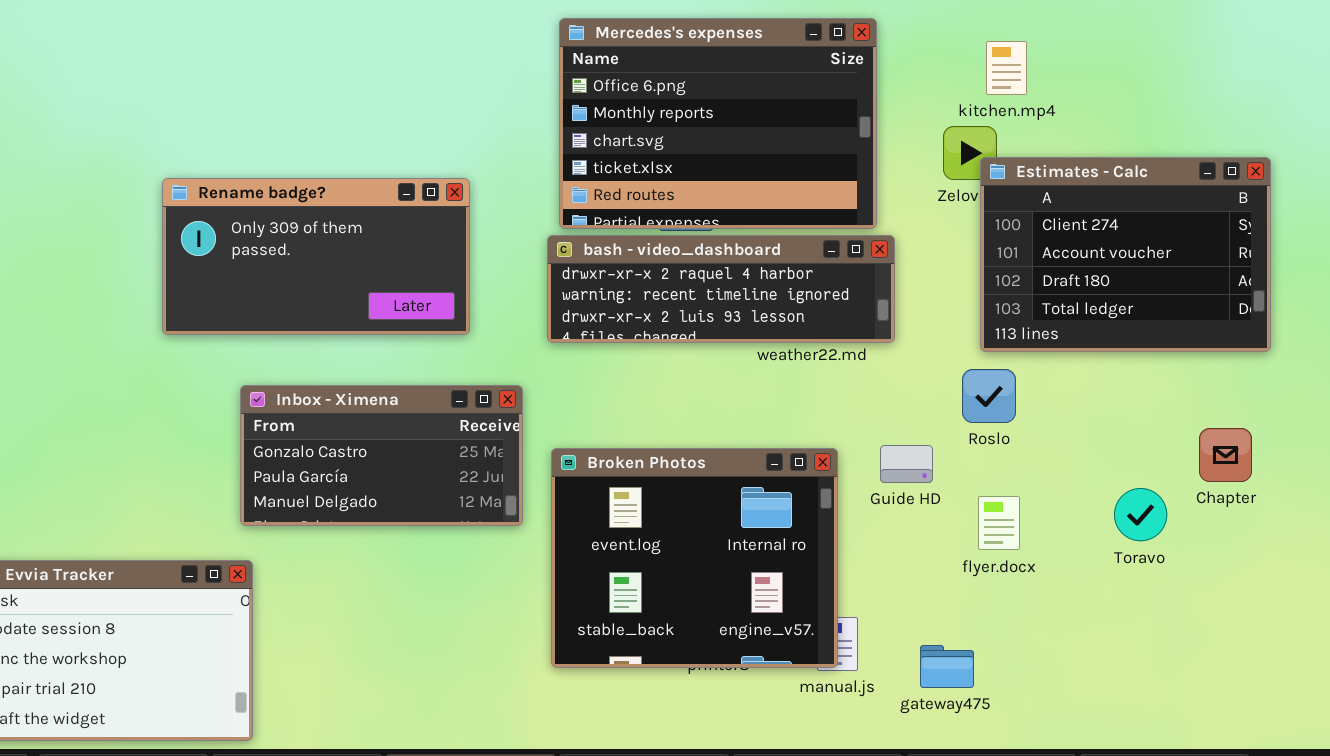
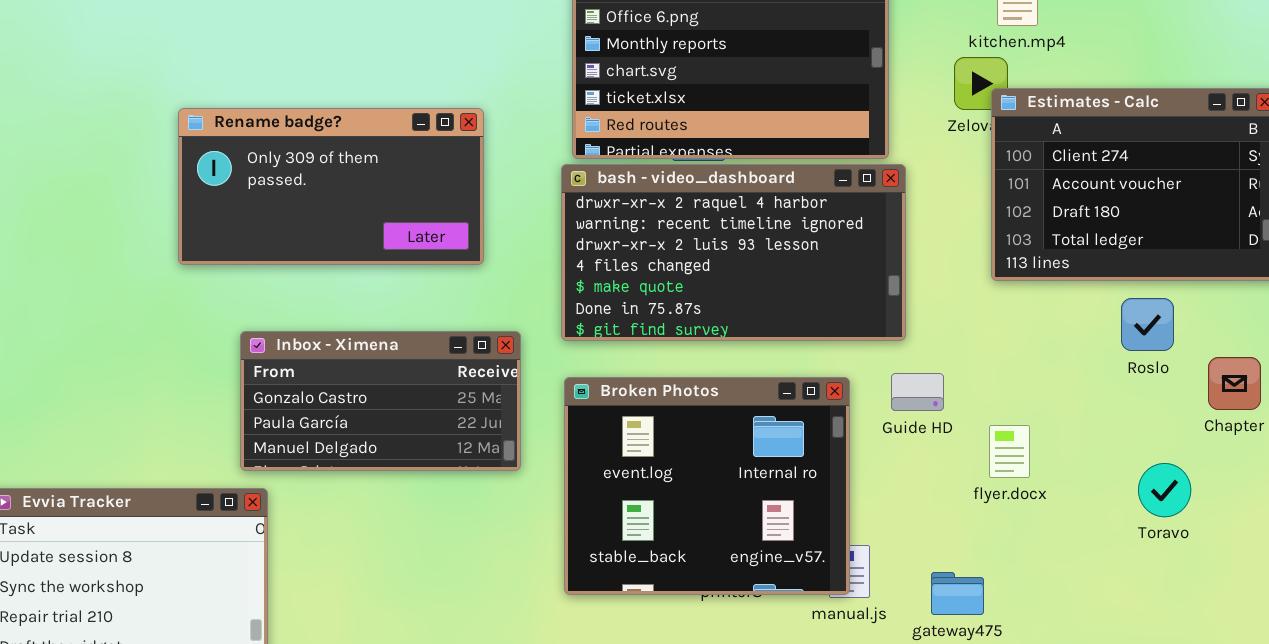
bash - video_dashboard: [547,235,895,343] -> [561,164,906,341], resized
Roslo: [962,369,1016,423] -> [1121,298,1174,351], moved
Inbox - Ximena: [240,385,523,526] -> [240,331,521,471], moved
Toravo: [1114,488,1167,541] -> [1138,463,1191,517], moved

